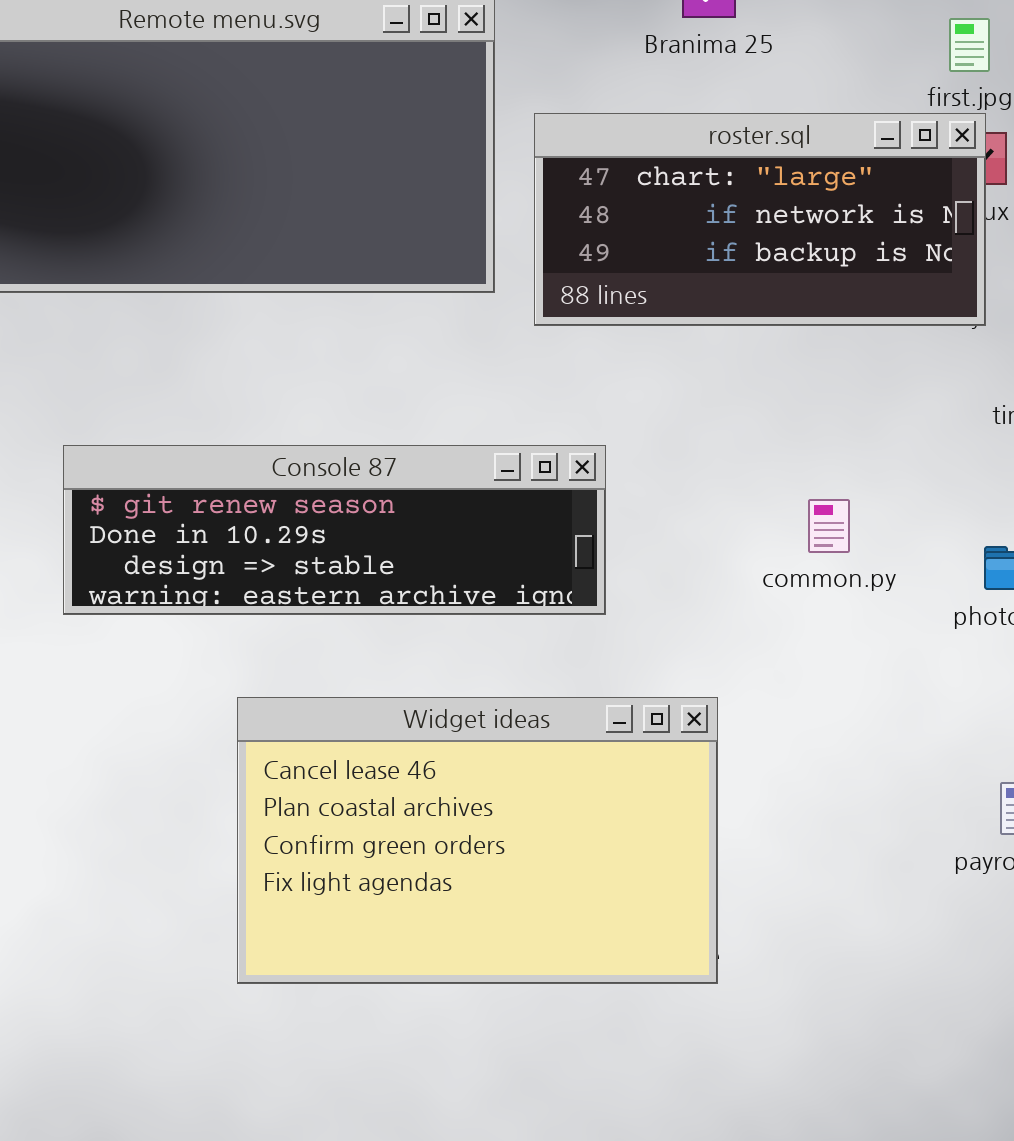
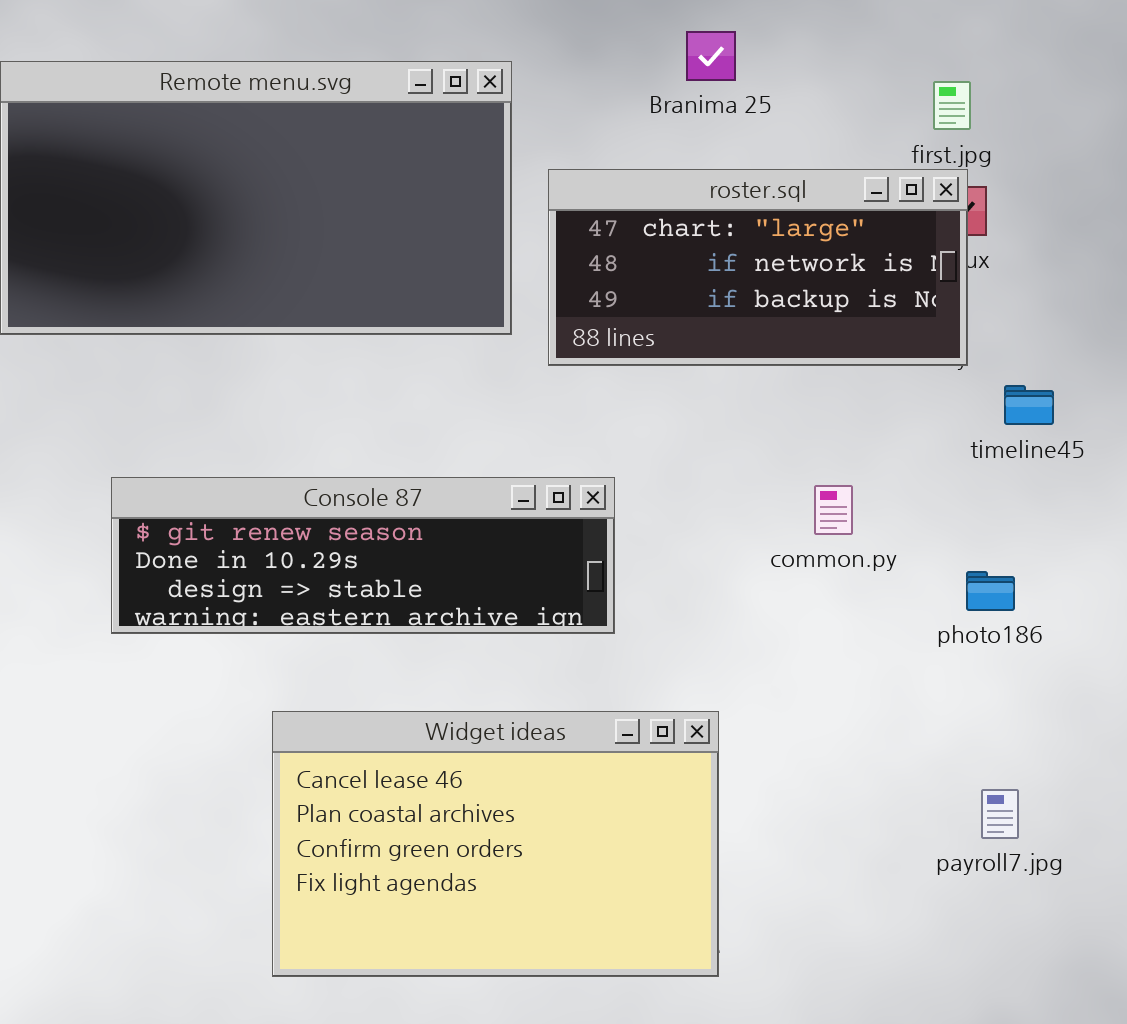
common.py: [808,499,850,553] -> [814,485,853,535], moved

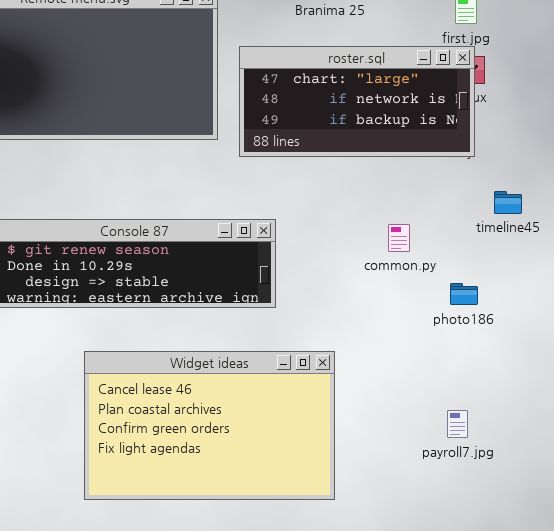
timeline45: [1004,385,1054,425] -> [494,191,522,214], moved
photo186: [966,571,1015,611] -> [450,283,478,305], moved
payroll7.jpg: [981,789,1019,839] -> [447,410,468,438], moved

